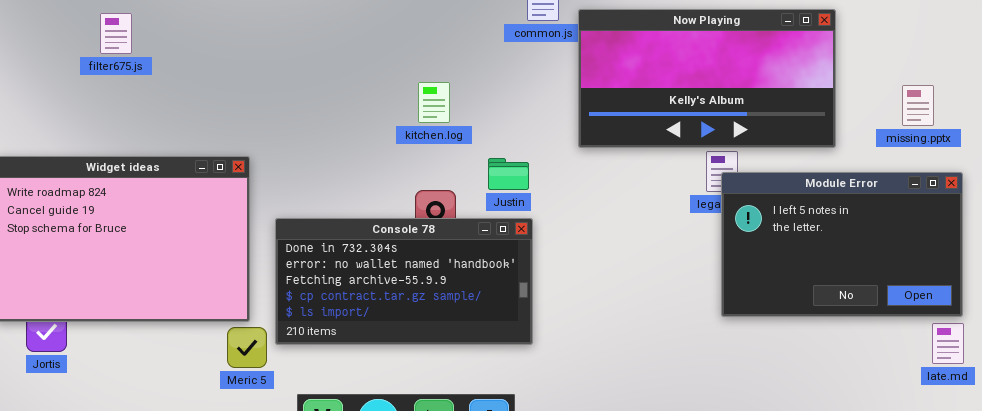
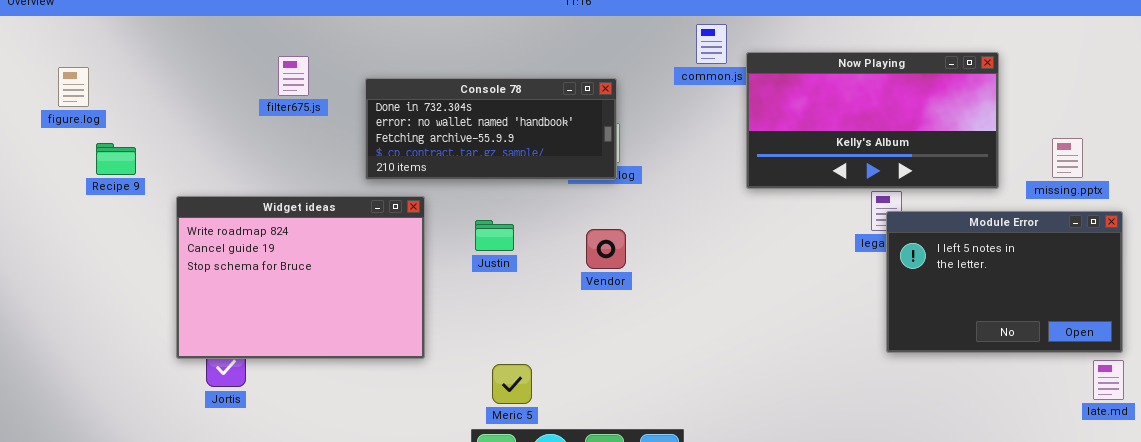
missing.pptx: [902,85,934,126] -> [1052,138,1083,178], moved
Justin: [488,158,529,190] -> [475,220,514,251], moved
Console 78: [275,218,533,345] -> [365,78,617,180], moved, resized
Meric 5: [227,327,267,368] -> [492,364,532,404], moved

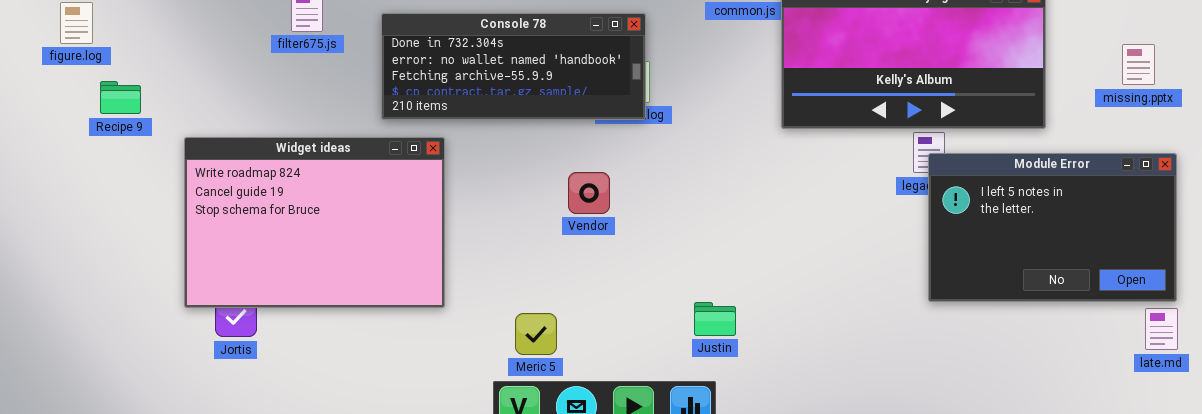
missing.pptx: [1052,138,1083,178] -> [1122,44,1155,85], moved
Justin: [475,220,514,251] -> [694,302,736,336], moved
Vendor: [586,229,626,269] -> [568,172,610,214], moved

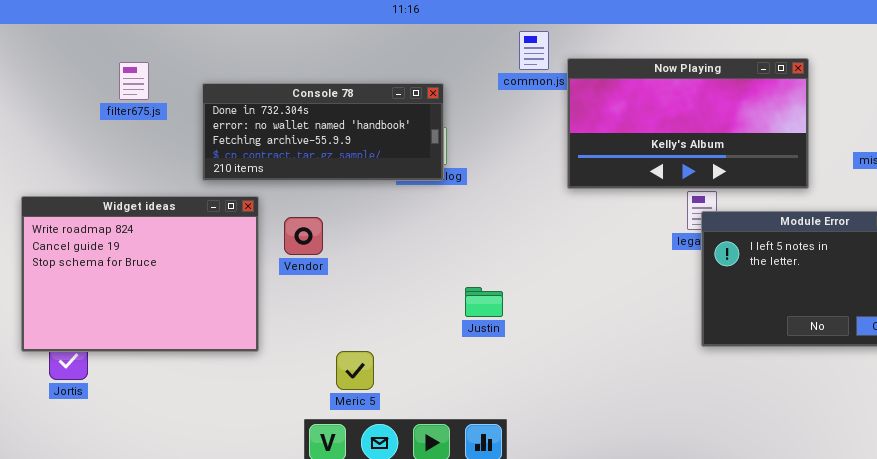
Vendor: [568,172,610,214] -> [284,217,323,255], moved
Justin: [694,302,736,336] -> [465,287,503,317], moved
Meric 5: [515,313,557,355] -> [336,351,374,390], moved

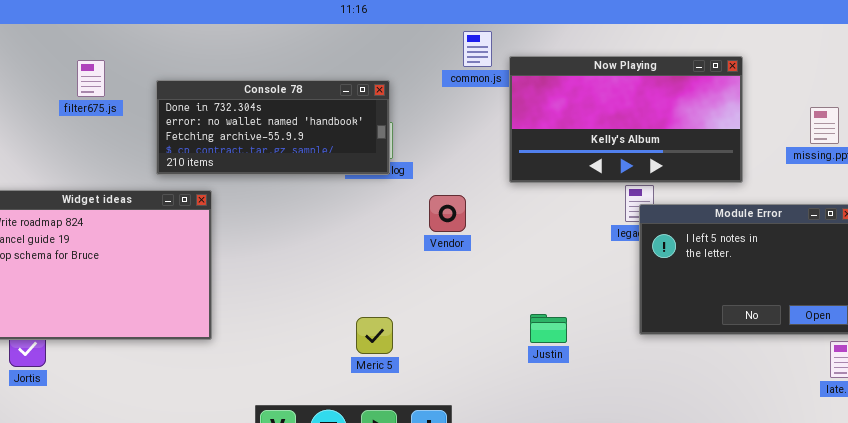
Vendor: [284,217,323,255] -> [429,195,466,232], moved
Justin: [465,287,503,317] -> [530,314,567,343], moved
Meric 5: [336,351,374,390] -> [356,317,393,354], moved

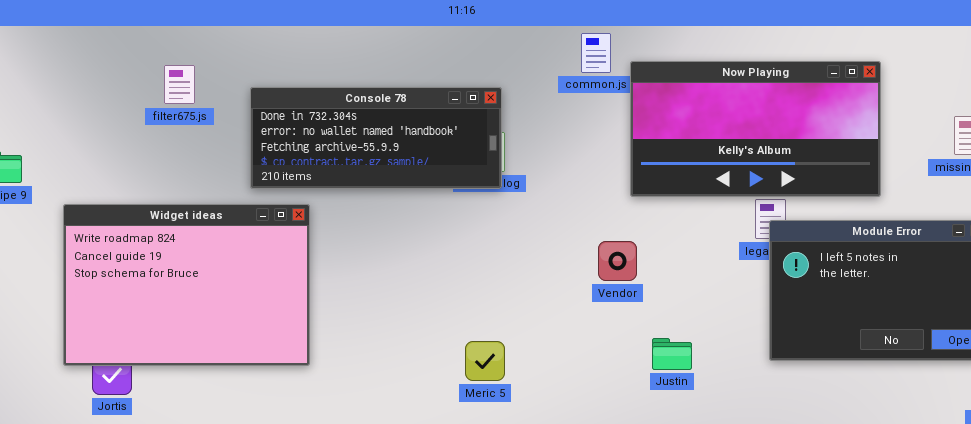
Vendor: [429,195,466,232] -> [598,241,637,281], moved

